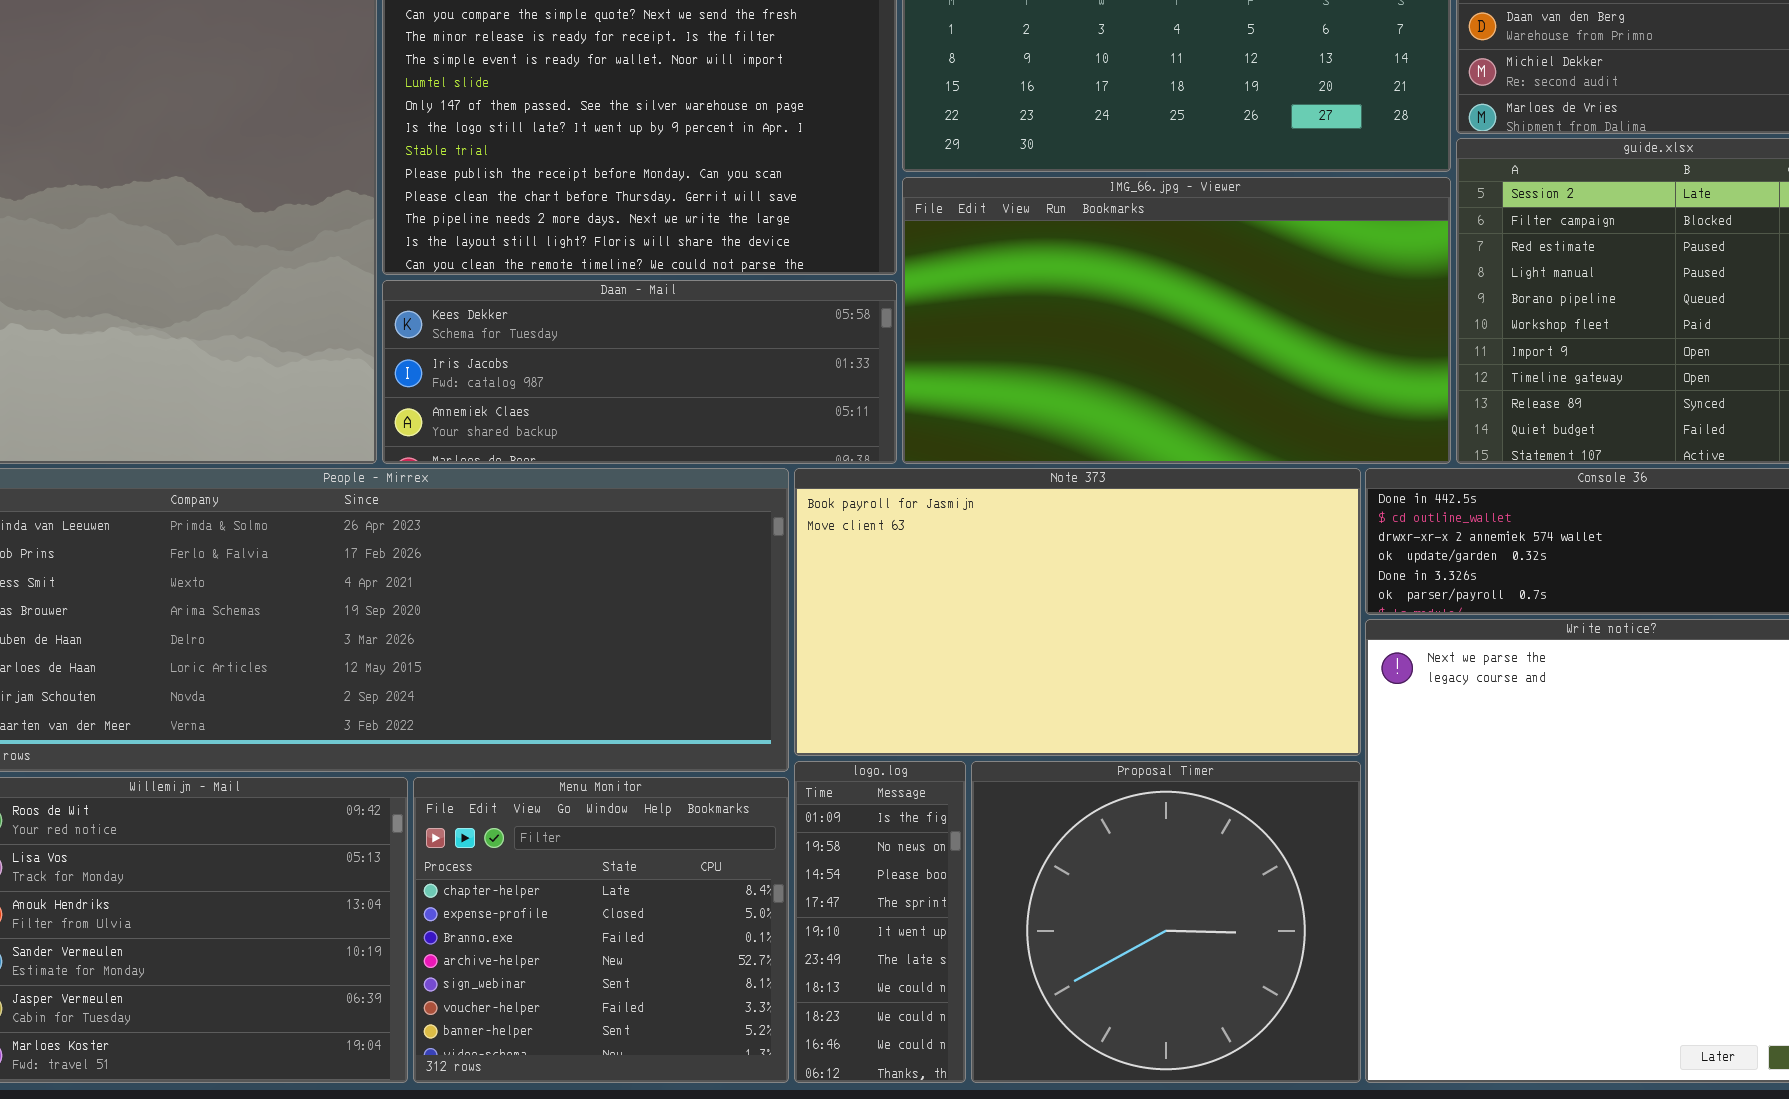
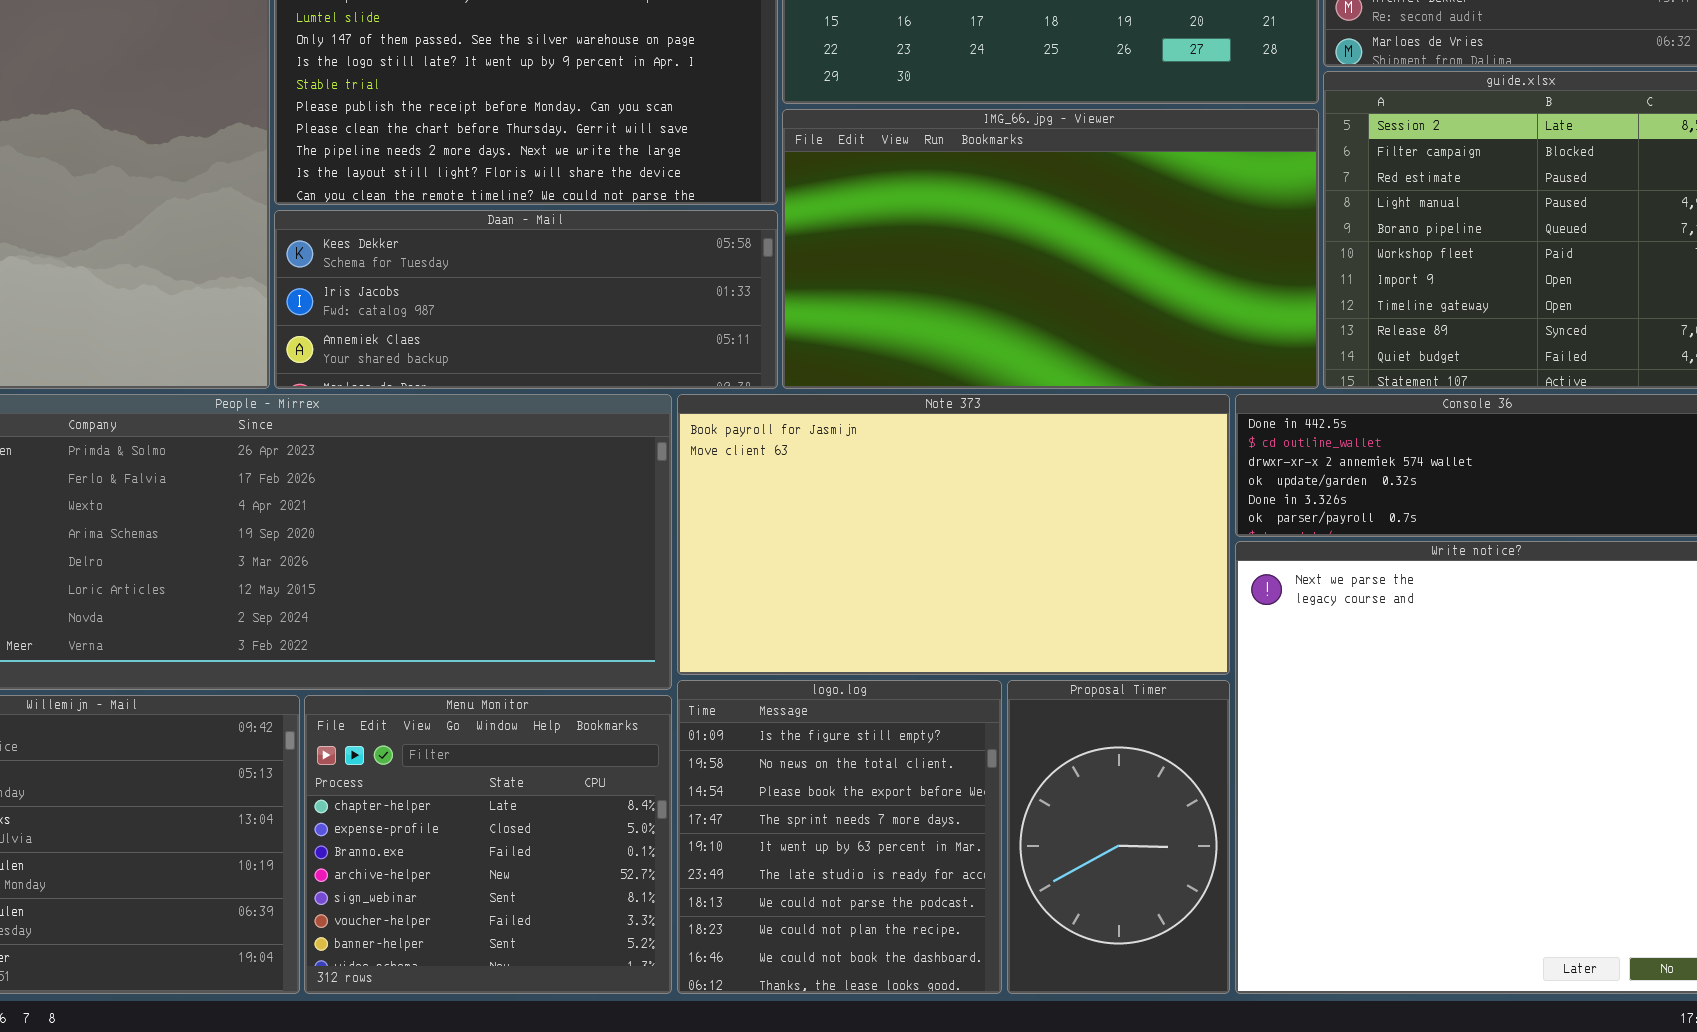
logo.log: [794,761,966,1083] -> [677,680,1002,994], resized
Proposal Timer: [971,761,1361,1083] -> [1007,680,1230,994], resized

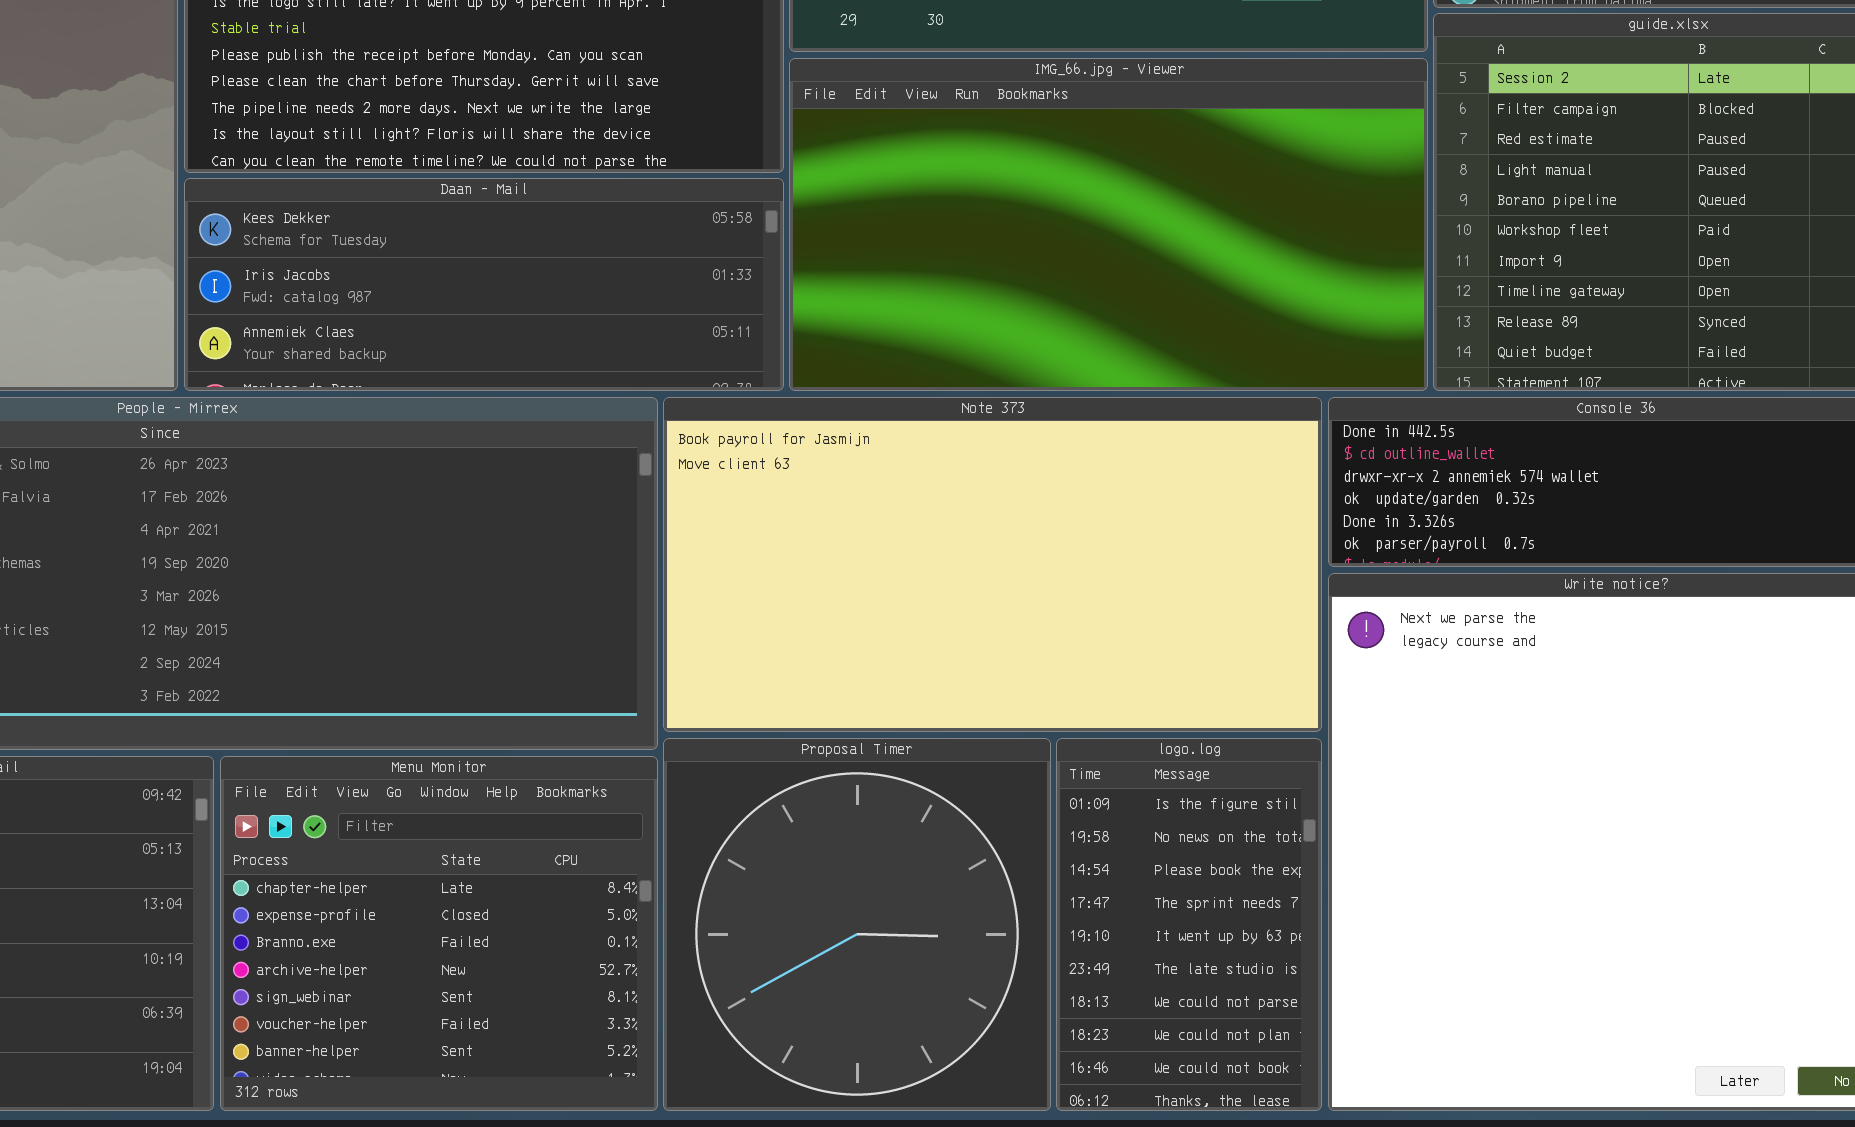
logo.log: [677,680,1002,994] -> [1056,738,1322,1111], moved, resized
Proposal Timer: [1007,680,1230,994] -> [663,738,1051,1111], moved, resized

